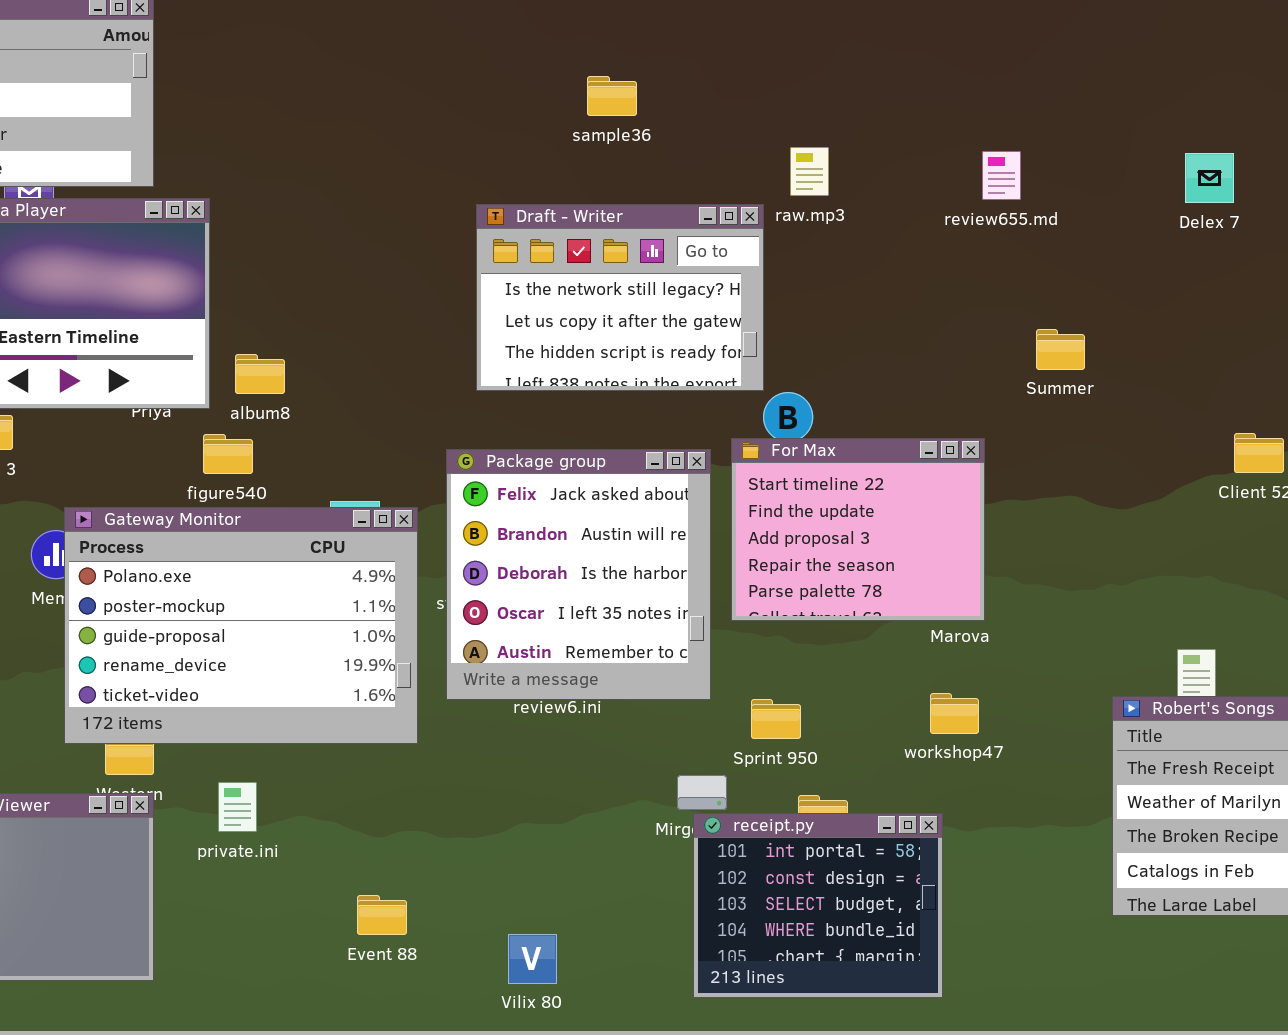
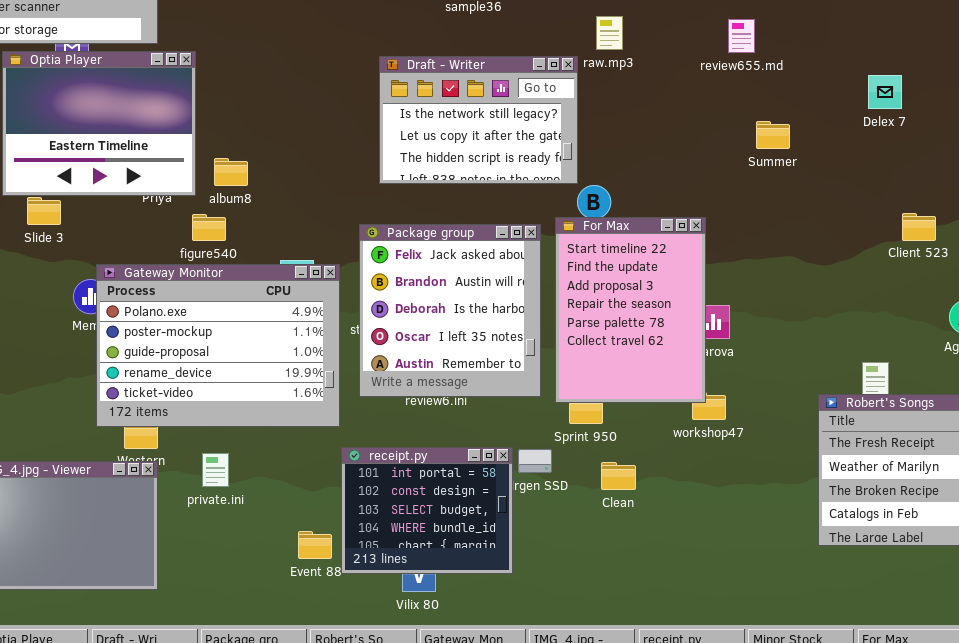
Delex 7: [1185,153,1234,203] -> [868,75,902,109], moved
Summer: [1036,329,1085,370] -> [756,121,790,149], moved
For Max: [731,438,985,621] -> [555,217,706,403], resized
receipt.py: [693,813,943,998] -> [341,447,513,574], moved

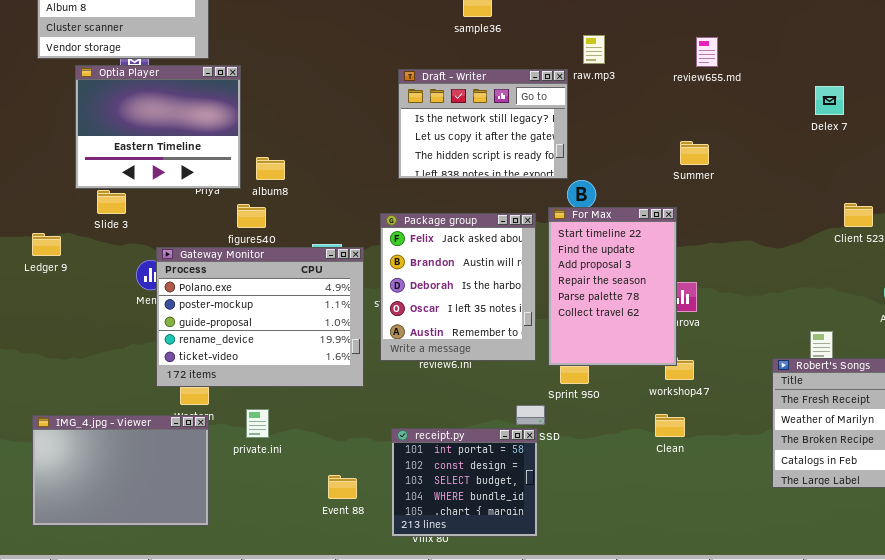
Summer: [756,121,790,149] -> [680,141,709,165], moved
receipt.py: [341,447,513,574] -> [391,428,538,537], moved
Clean: [601,462,636,490] -> [655,414,685,437], moved

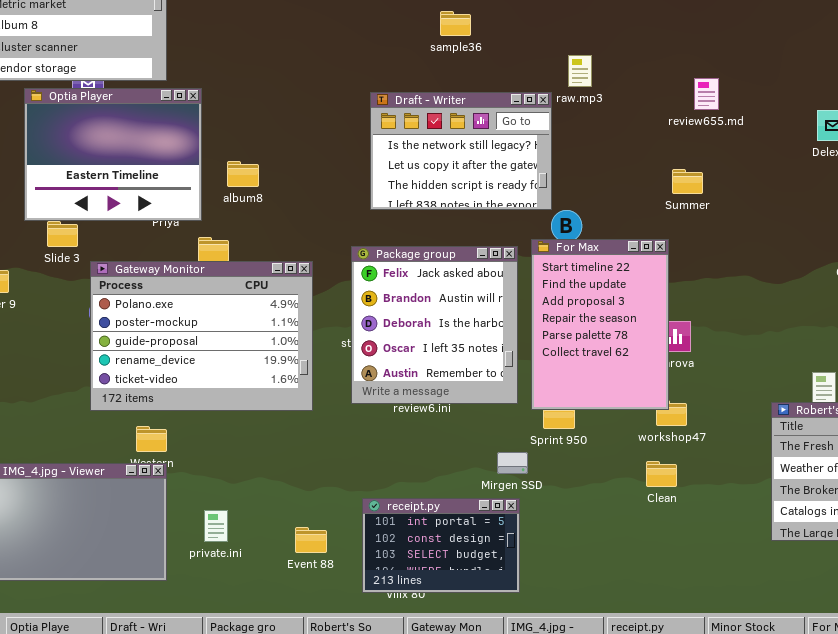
review655.md: [696,37,718,67] -> [694,78,719,110], moved
album8: [256,157,285,180] -> [227,161,259,187], moved
Gateway Monitor: [156,247,364,387] -> [90,261,313,411], moved
private.ini: [246,409,269,438] -> [204,510,228,542], moved
receipt.py: [391,428,538,537] -> [362,498,520,593], resized

